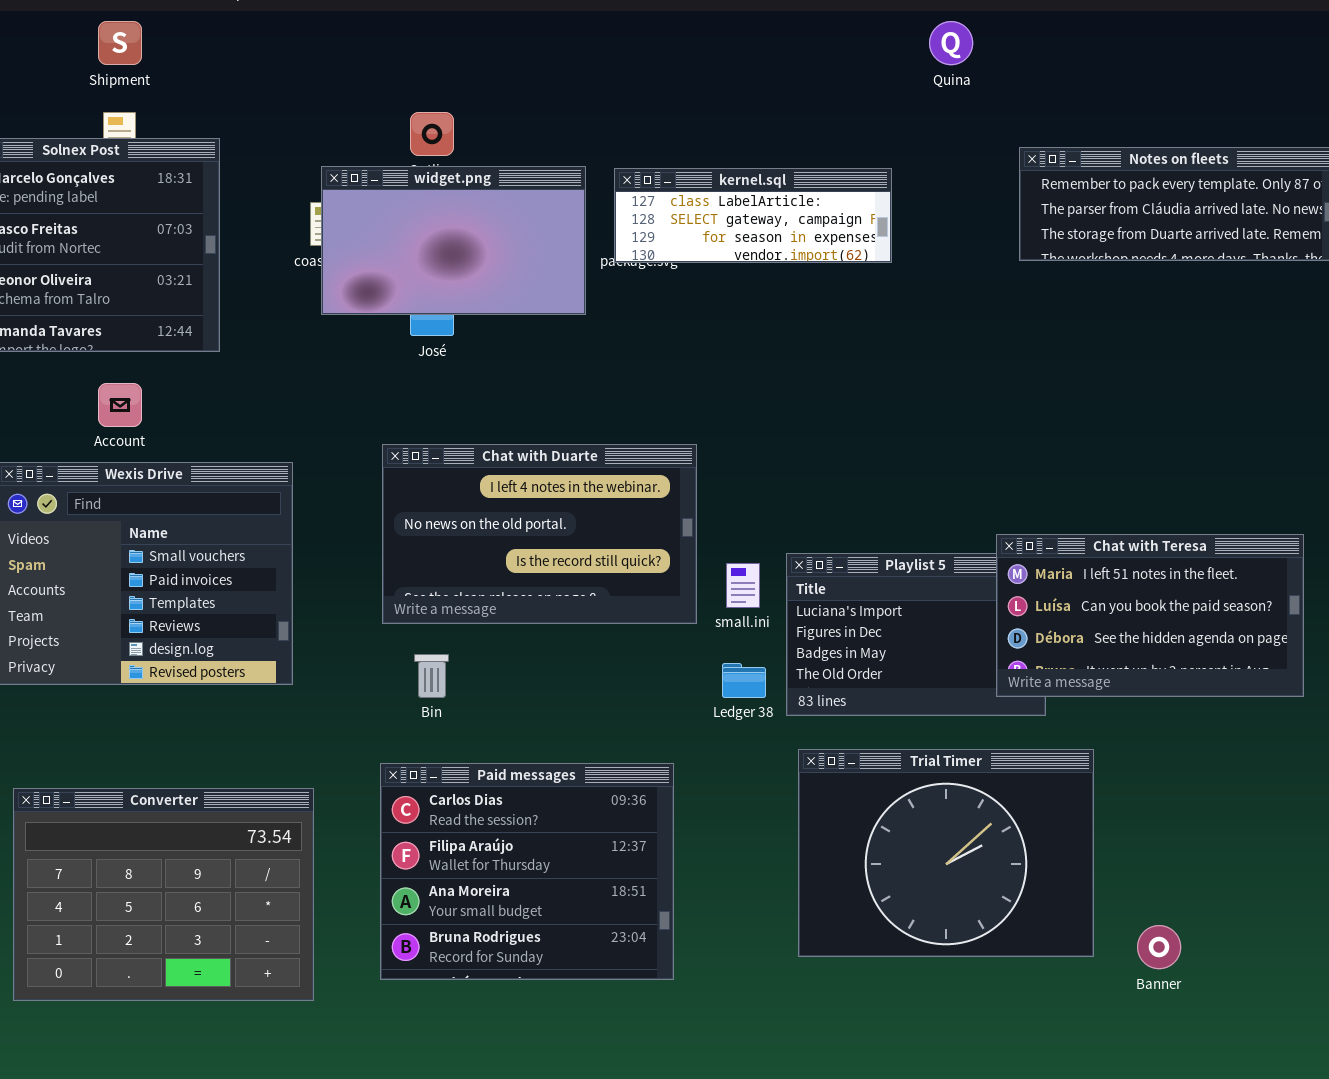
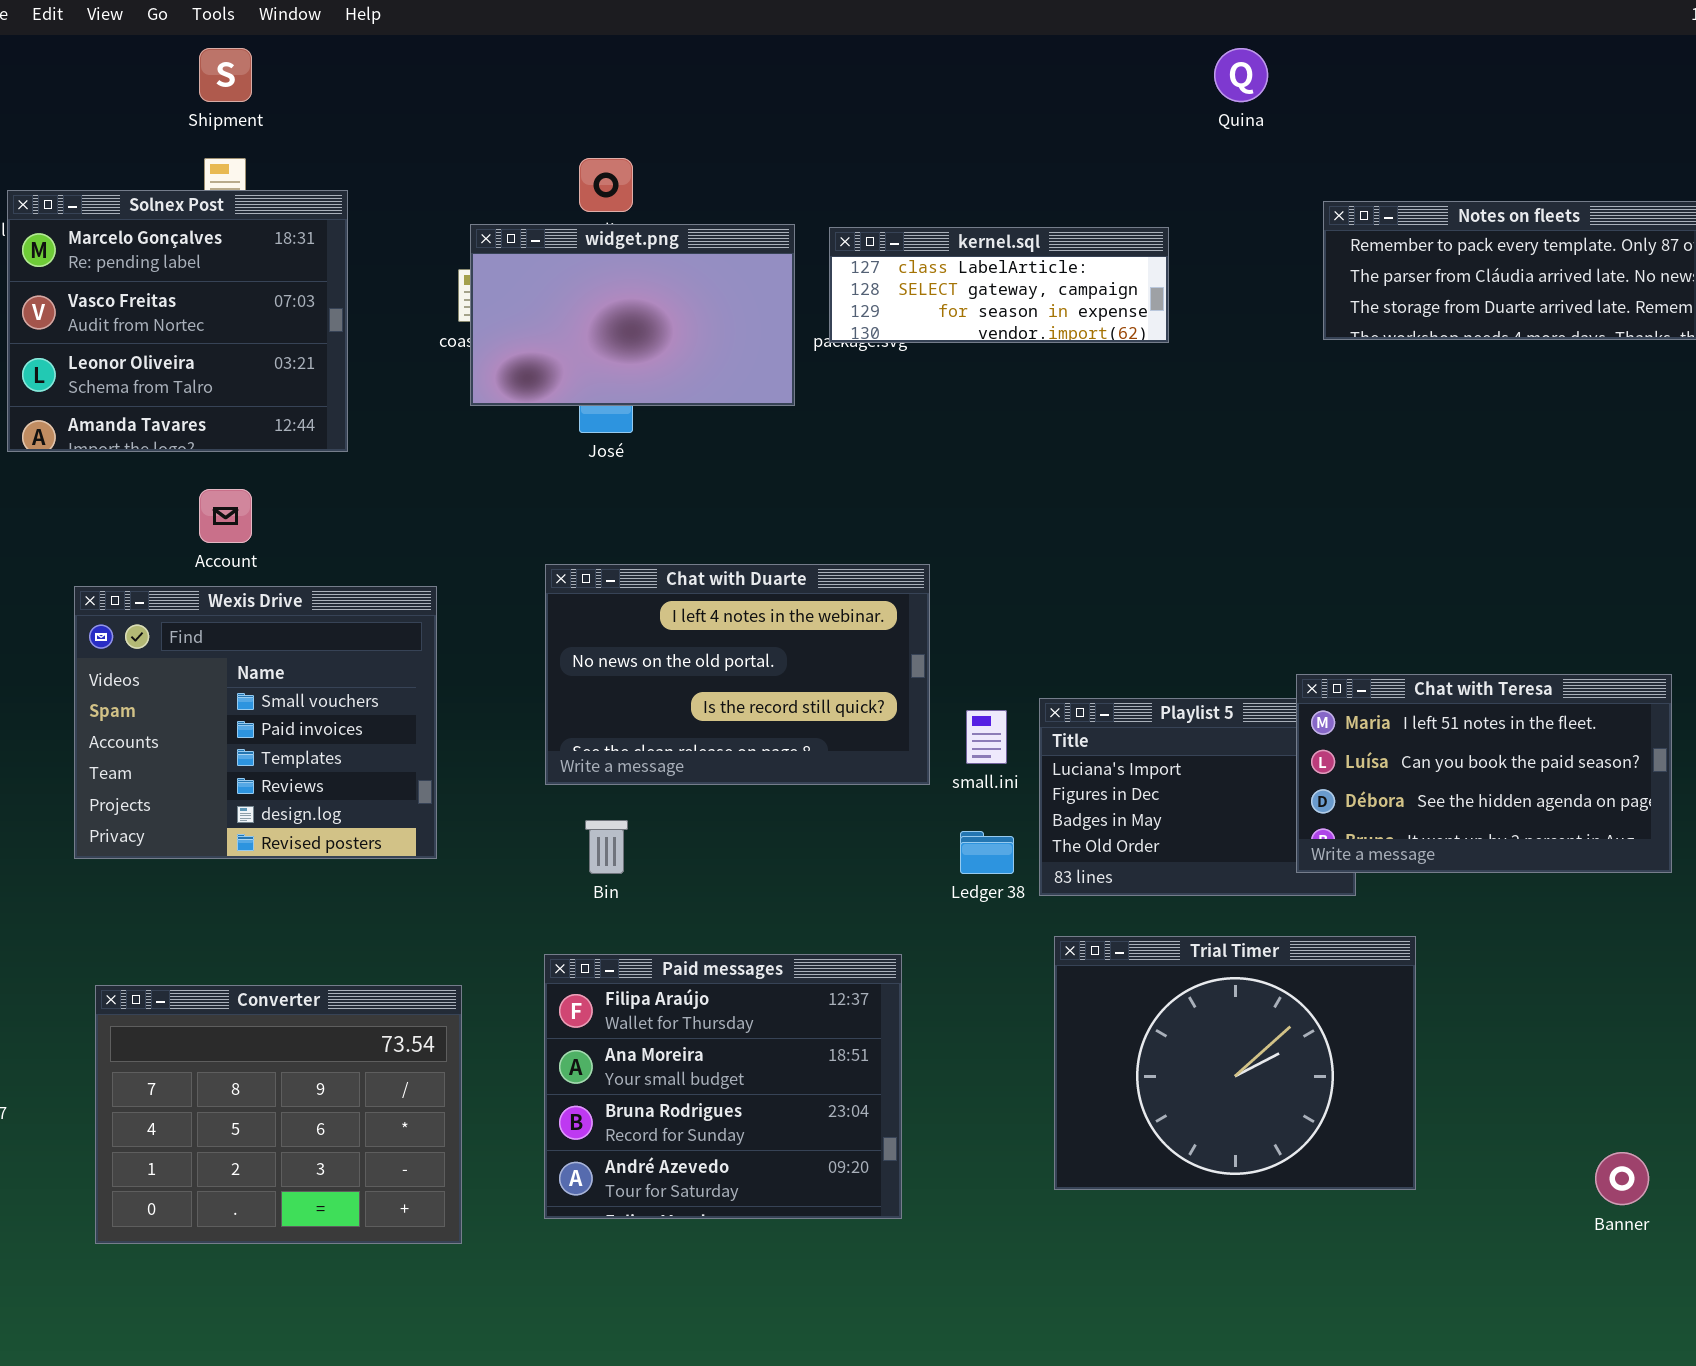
Paid messages: [380,763,674,980] -> [544,954,902,1219], scrolled down 1 row
Banner: [1137,925,1181,969] -> [1595,1152,1649,1205], moved

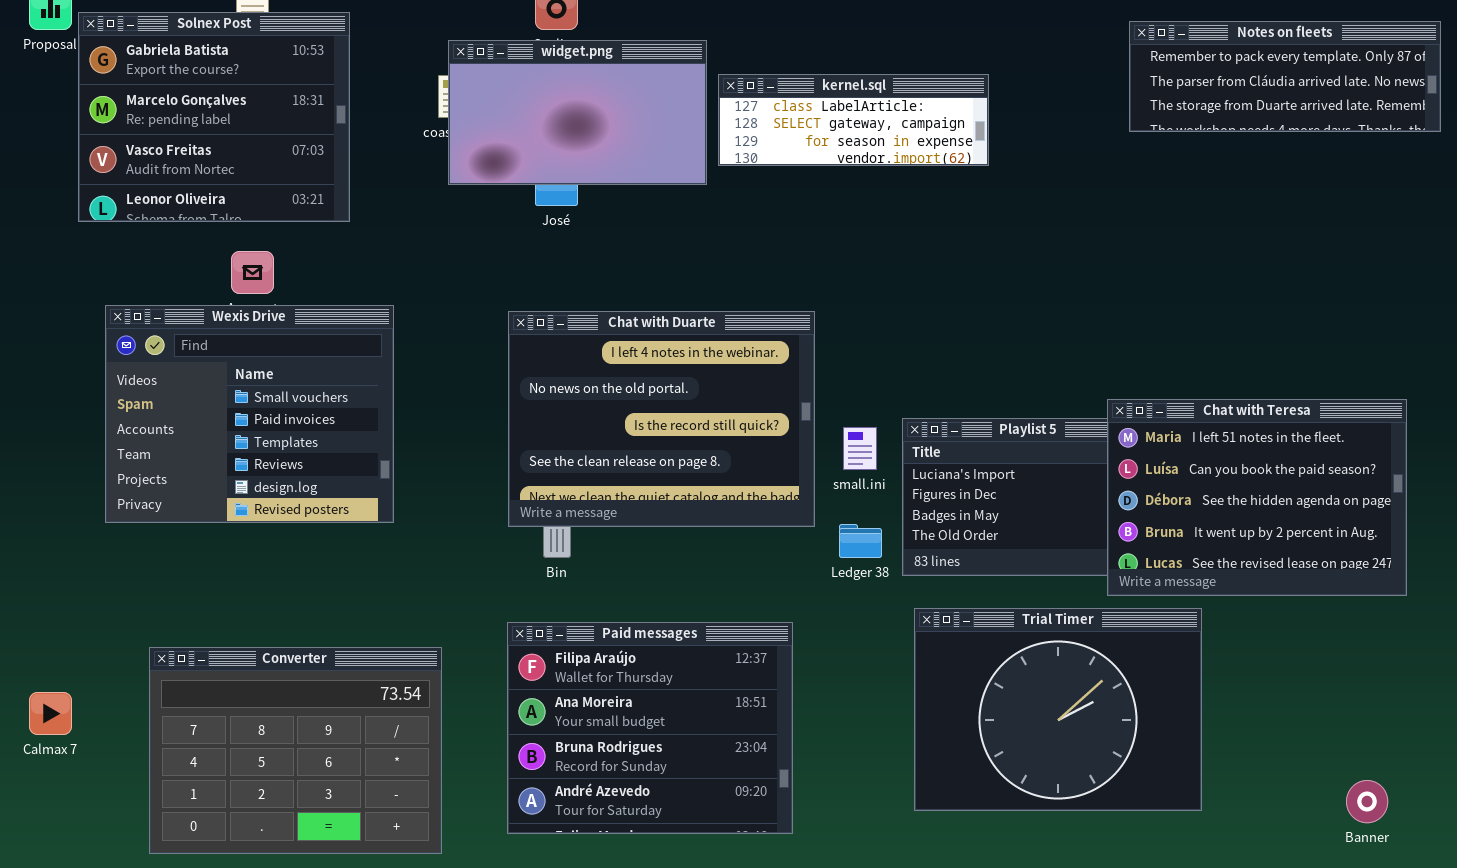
Solnex Post: [7,190,348,452] -> [78,12,350,222], scrolled up 1 row
kernel.sql: [829,227,1169,343] -> [718,74,989,166], moved
Chat with Duarte: [545,564,930,785] -> [508,311,815,527], resized
Wexis Drive: [74,586,437,859] -> [105,305,394,523], moved
Chat with Teresa: [1296,674,1672,873] -> [1107,399,1407,596], resized

